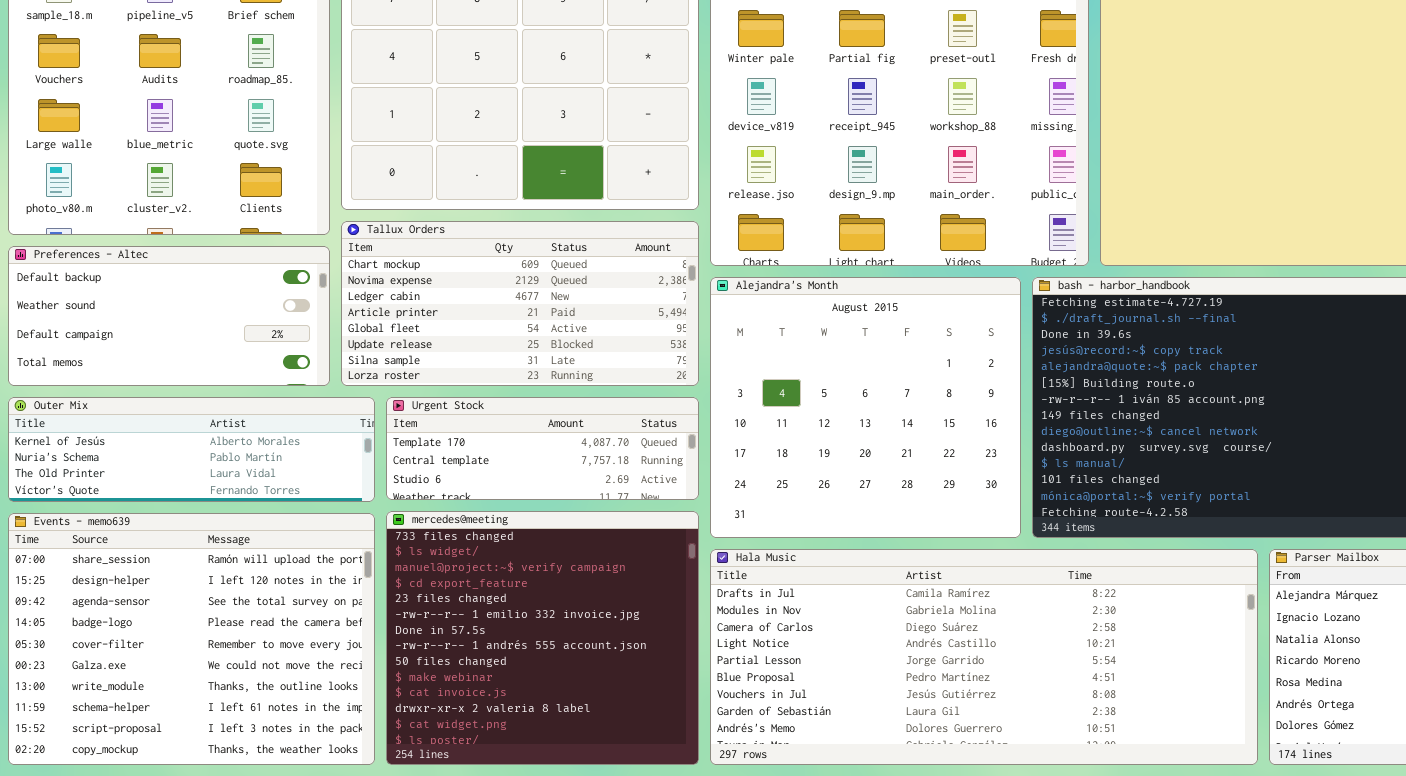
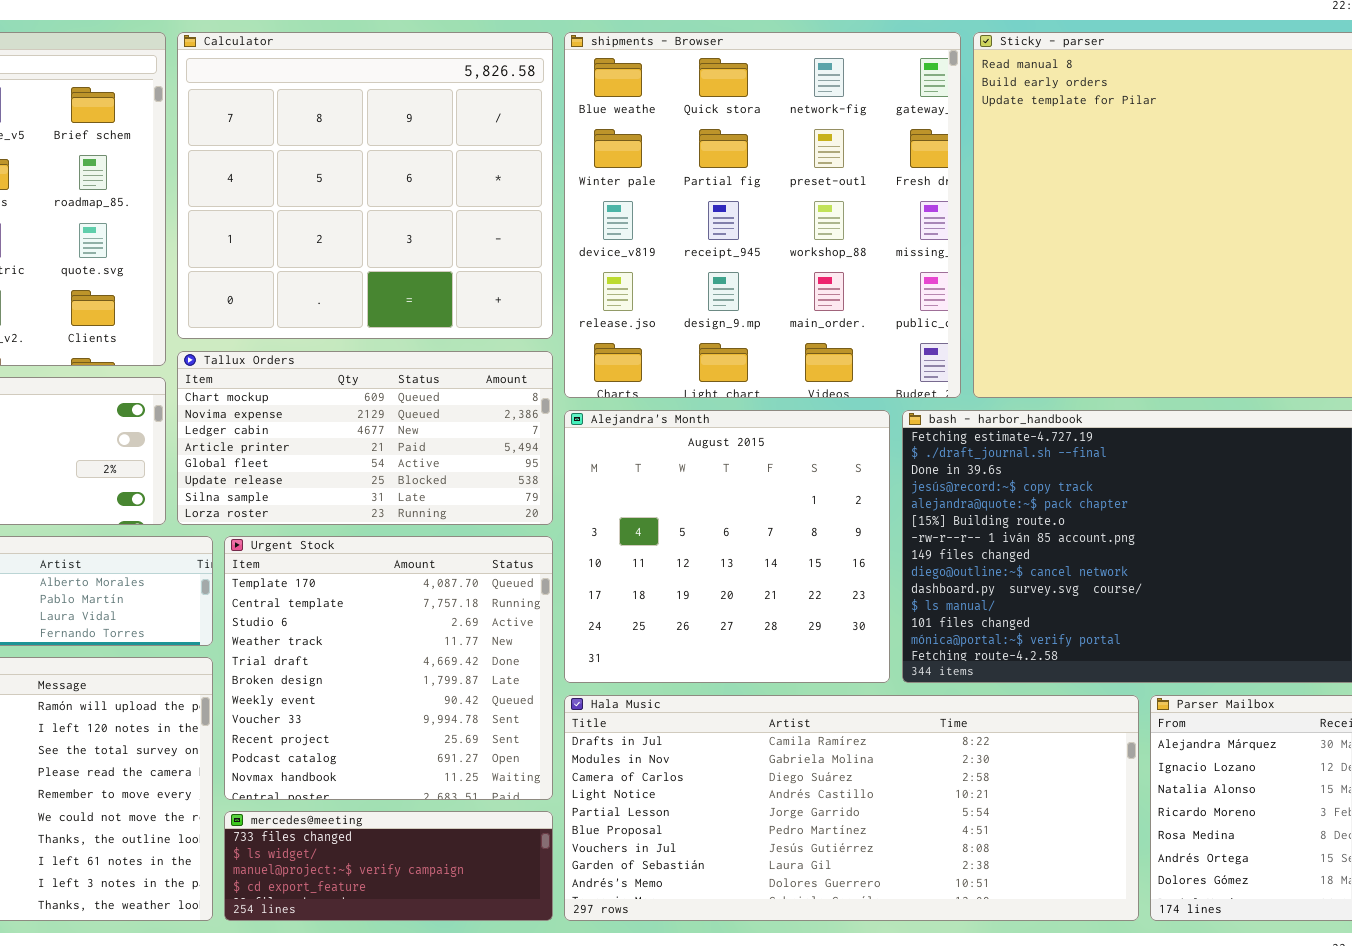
Urgent Stock: [386,397,699,500] -> [224,536,553,800], resized
mercedes@meeting: [386,511,699,765] -> [224,811,553,921], resized

